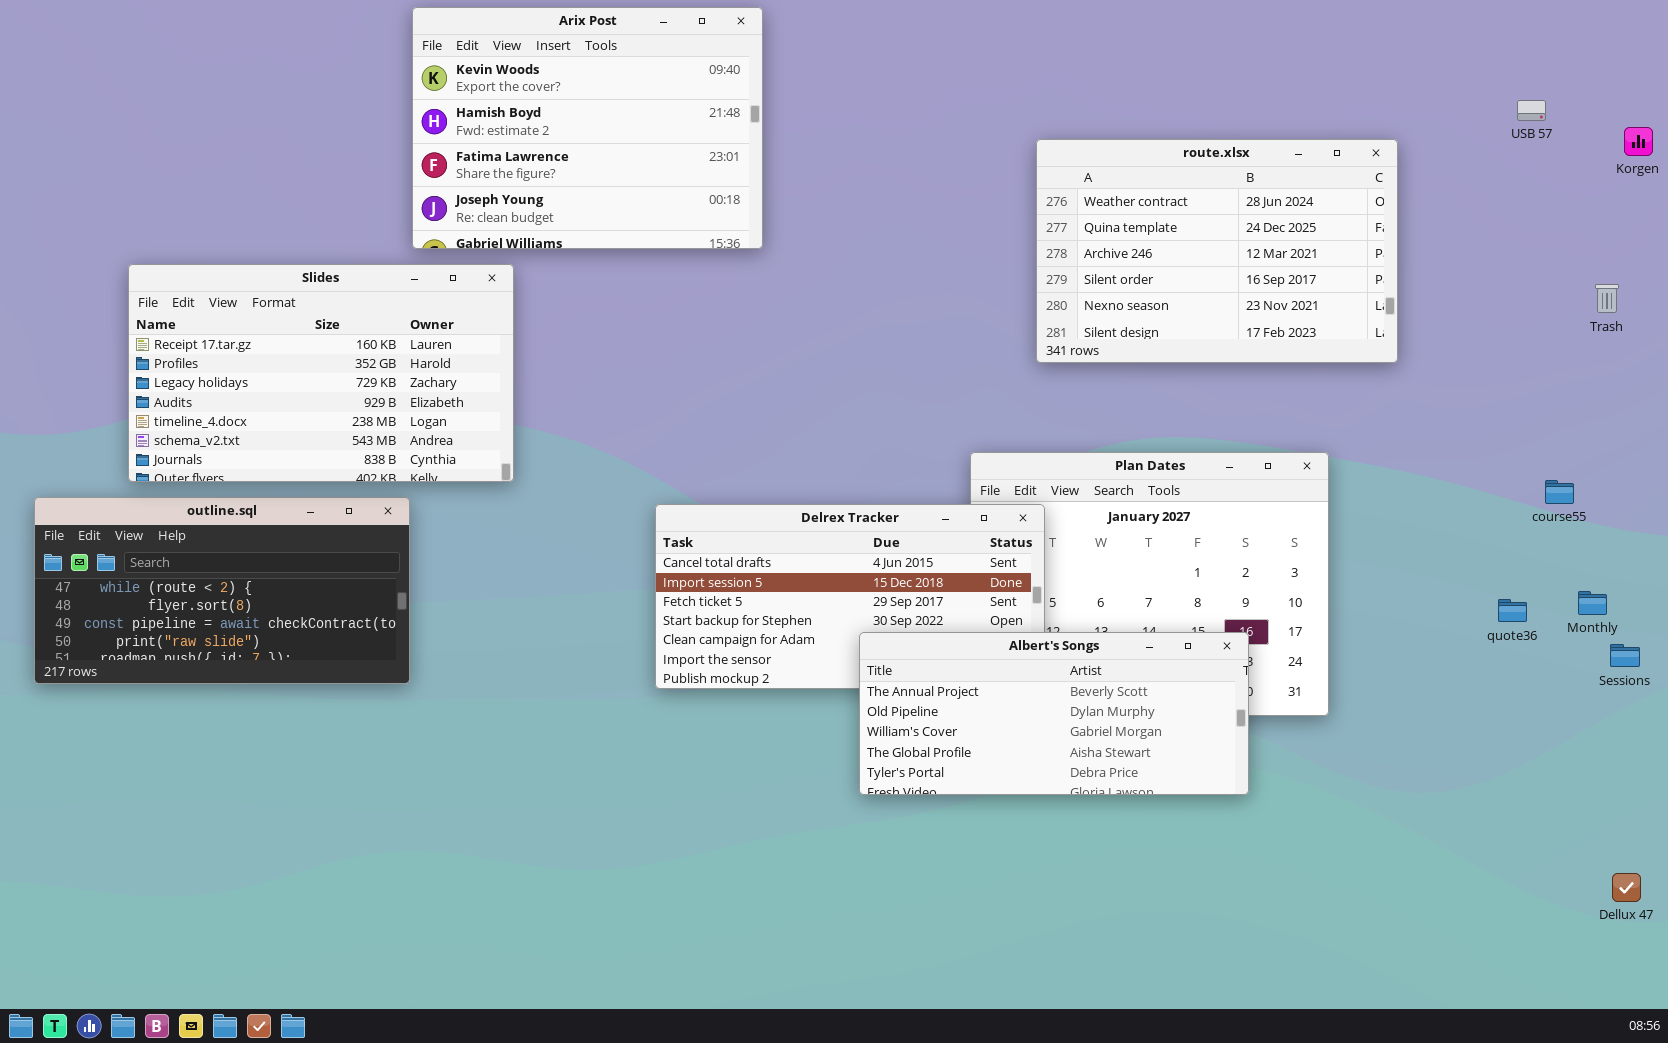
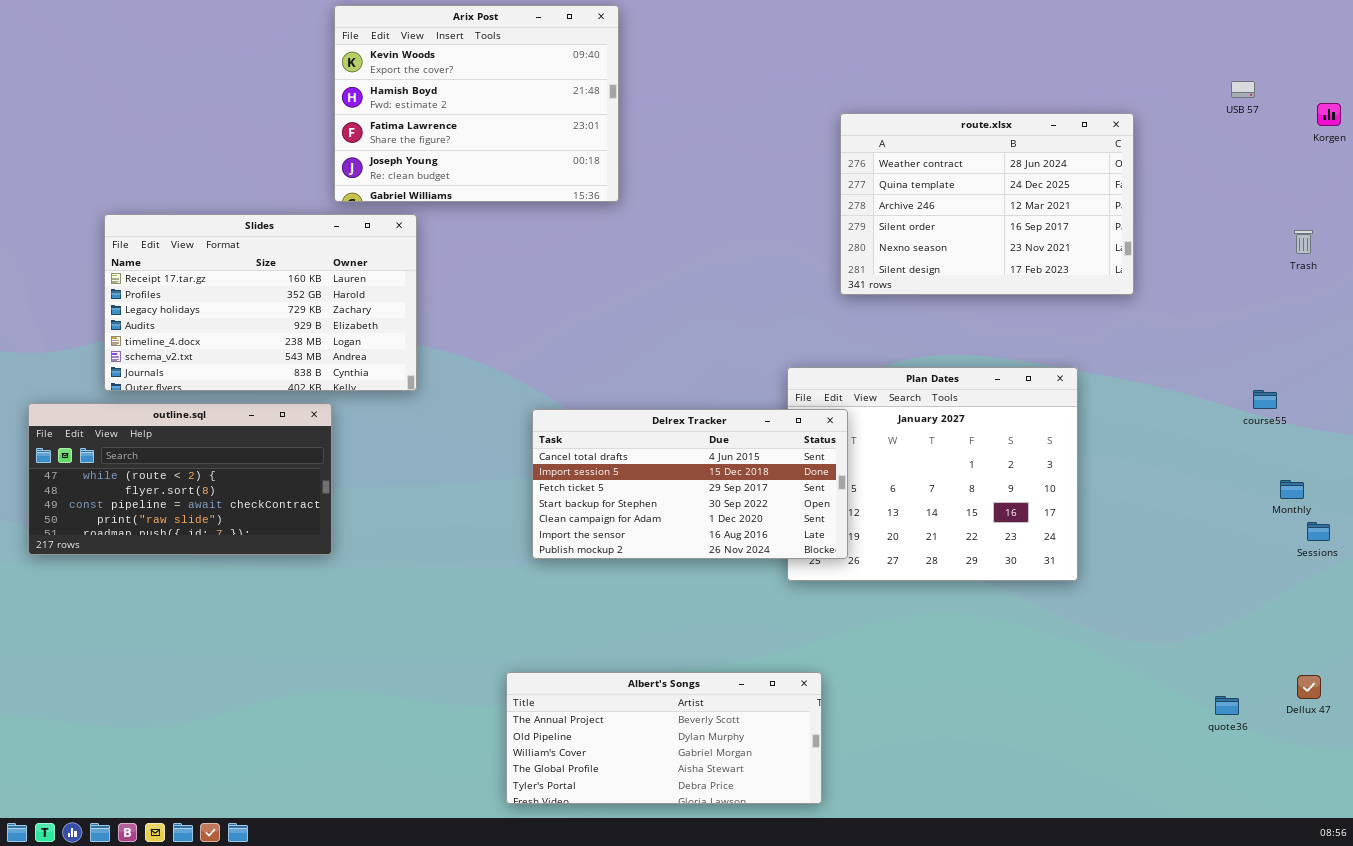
quote36: [1498,599,1527,622] -> [1215,696,1239,715], moved
Albert's Songs: [859,632,1249,795] -> [506,672,822,804], moved
Dellux 47: [1612,873,1641,902] -> [1297,675,1321,699], moved

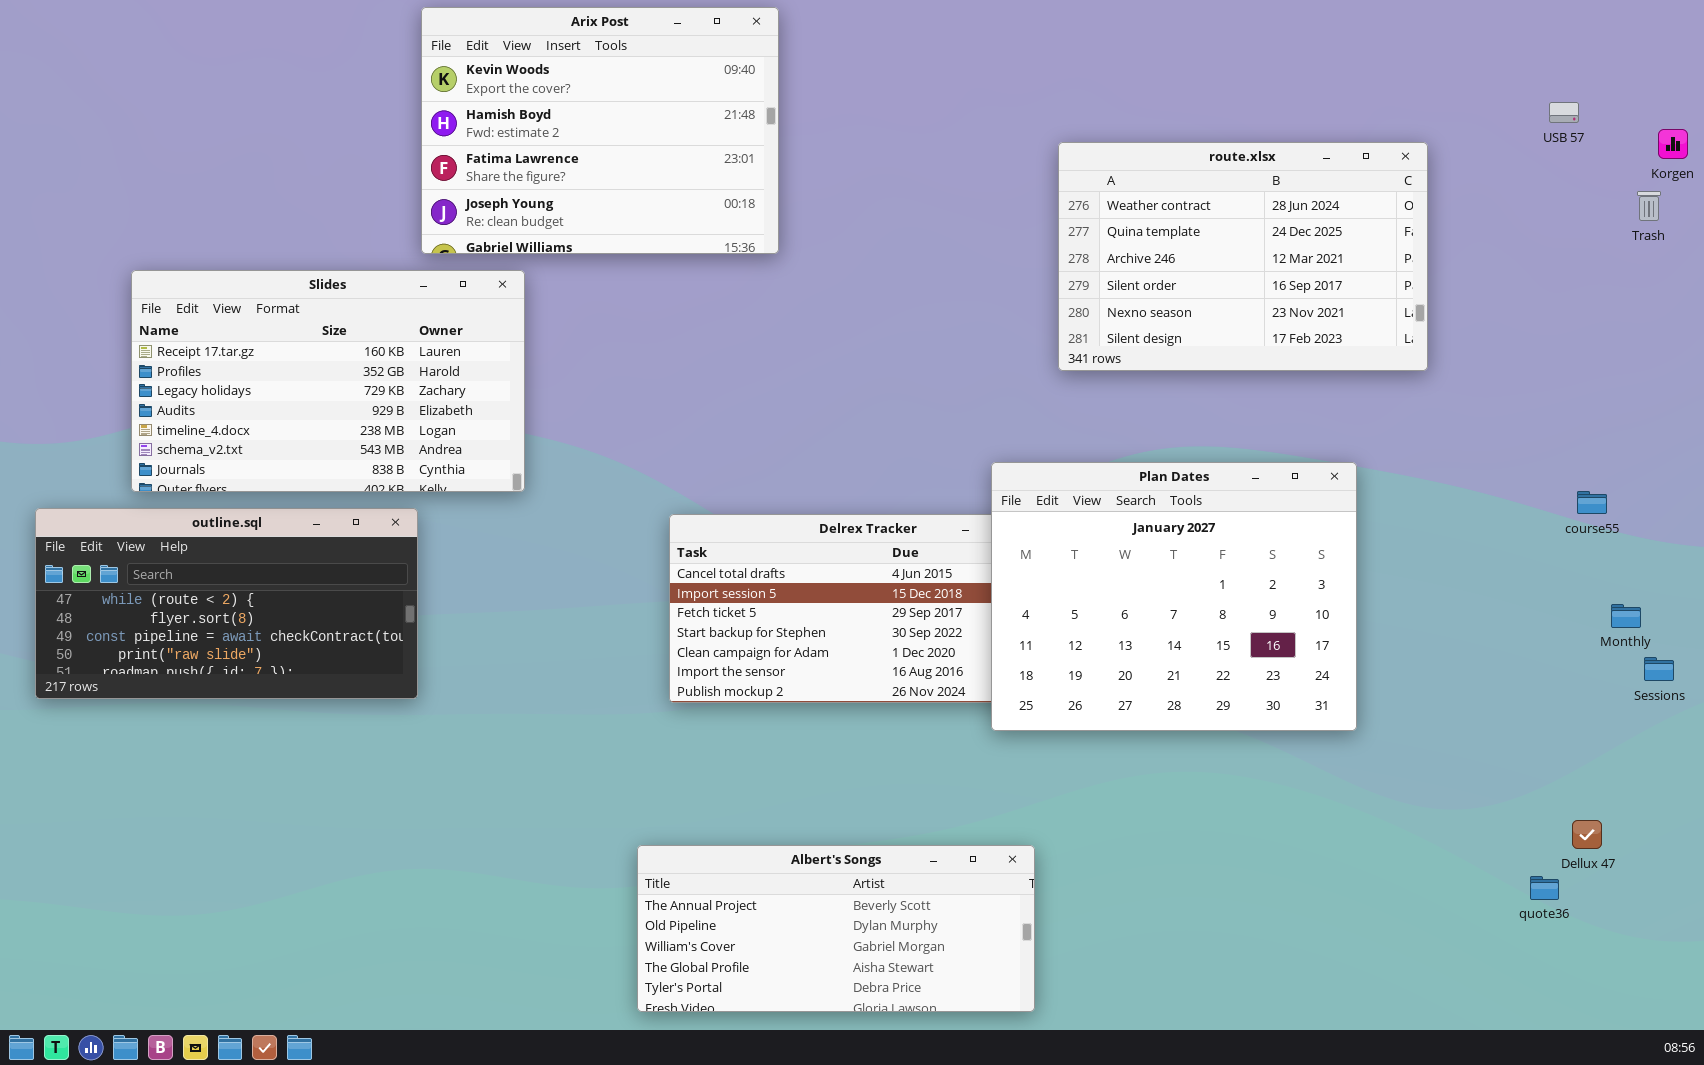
Trash: [1294,230,1313,254] -> [1637,191,1661,221], moved
Plan Dates: [787,367,1078,581] -> [991,462,1357,731], raised
Dellux 47: [1297,675,1321,699] -> [1572,820,1602,849], moved

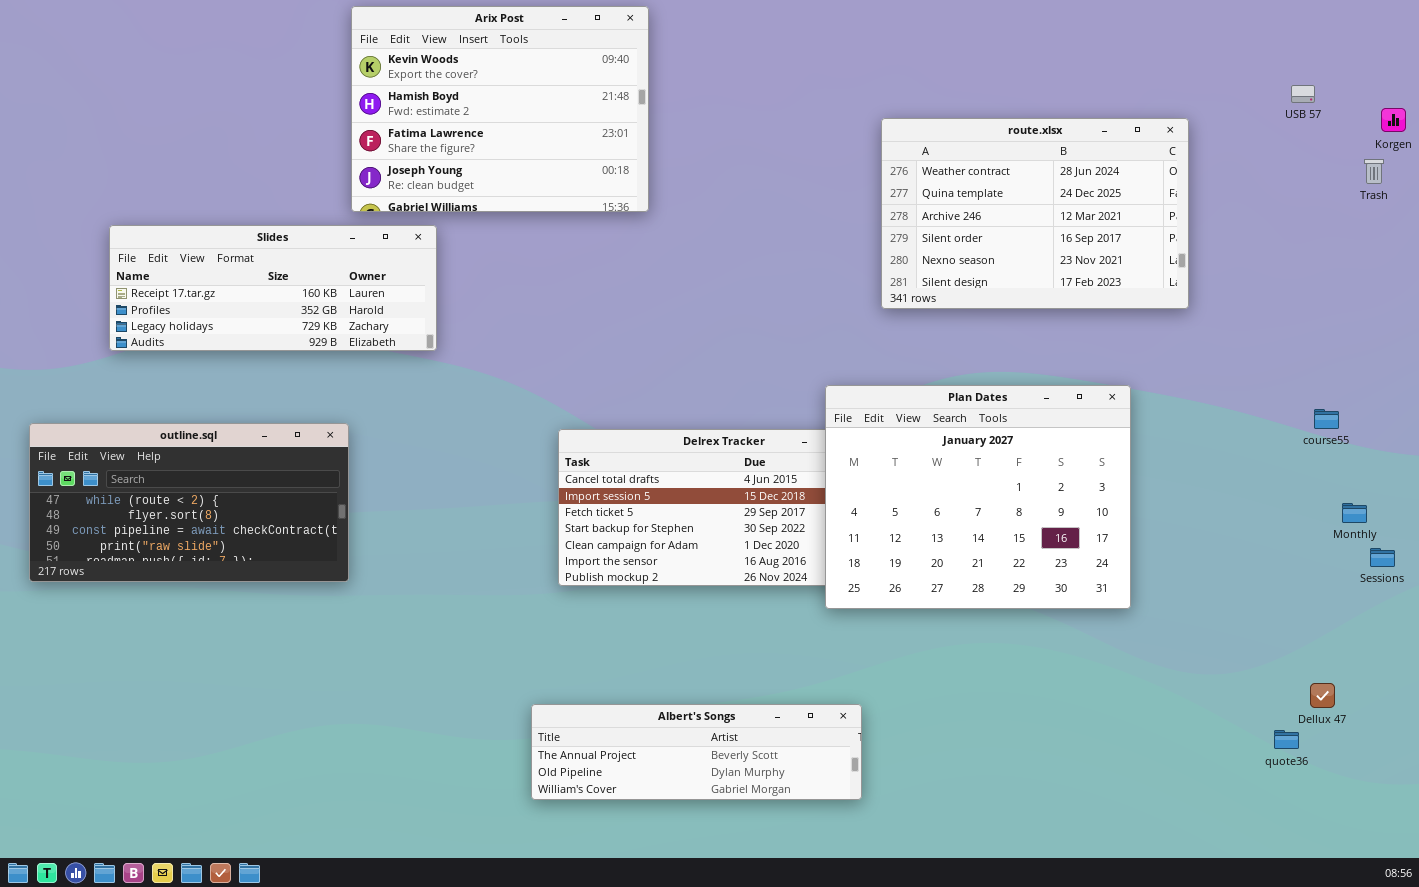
Slides: [131,270,525,492] -> [109,225,437,351], resized
Albert's Songs: [637,845,1035,1012] -> [531,704,862,800], resized

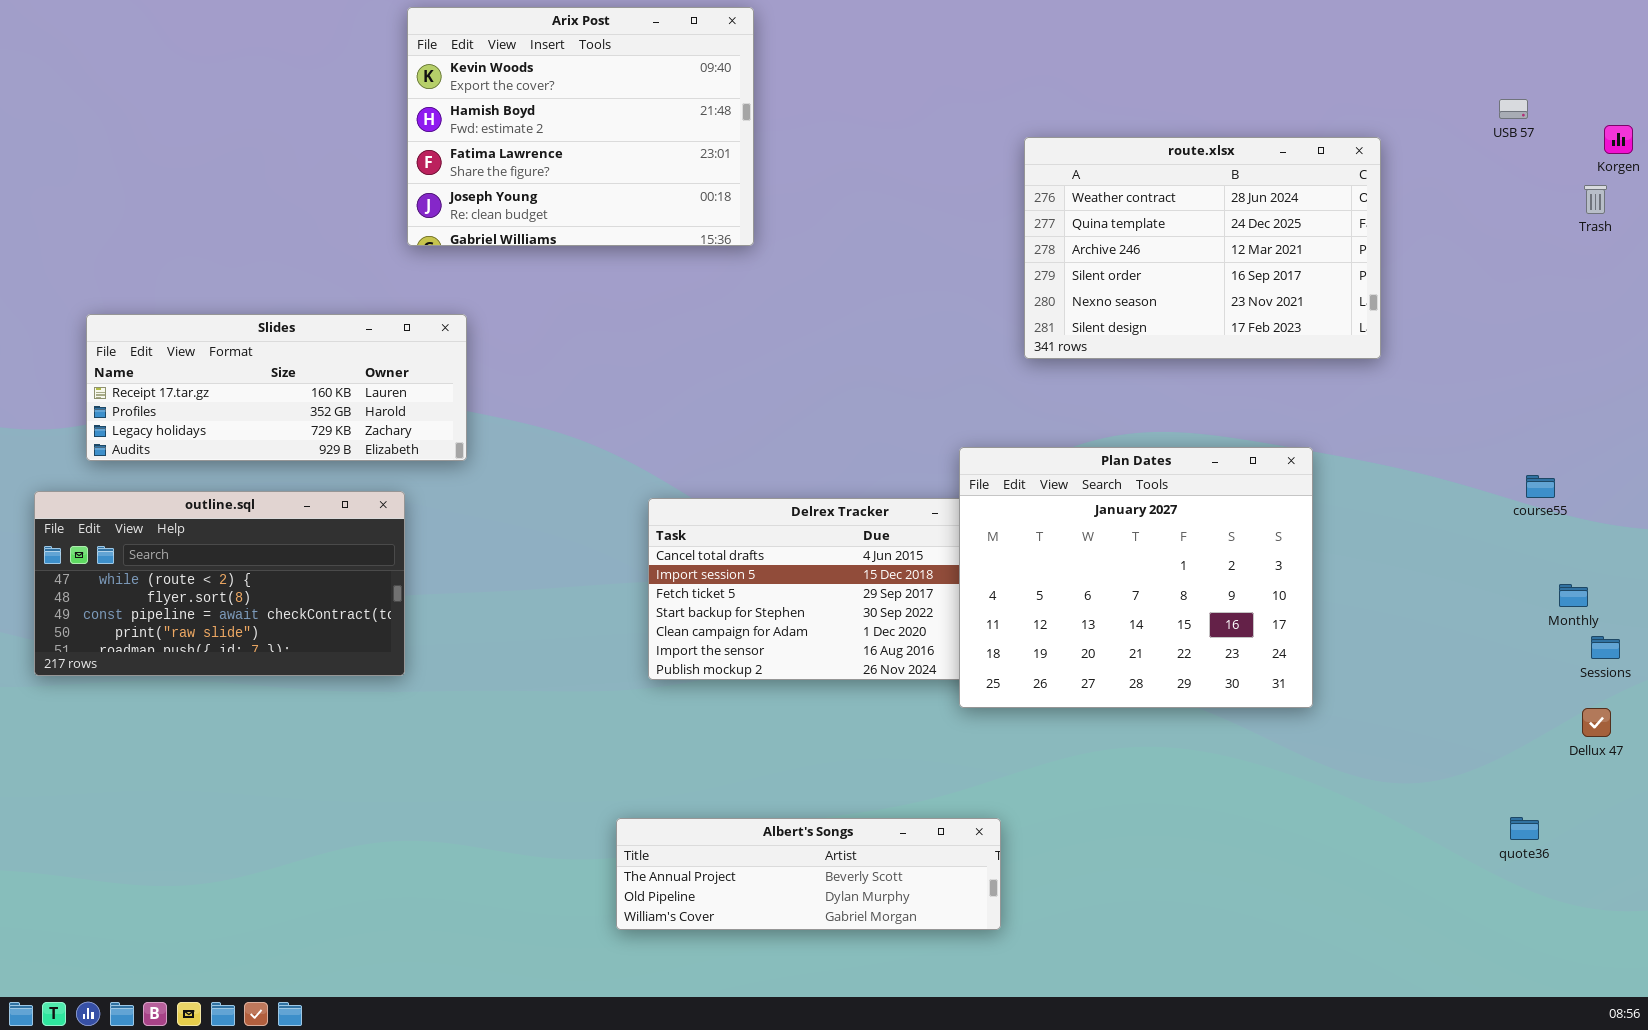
Slides: [109,225,437,351] -> [86,314,467,461], moved
Dellux 47: [1310,683,1335,708] -> [1582,708,1611,737], moved
quote36: [1274,730,1299,749] -> [1510,817,1539,840], moved

